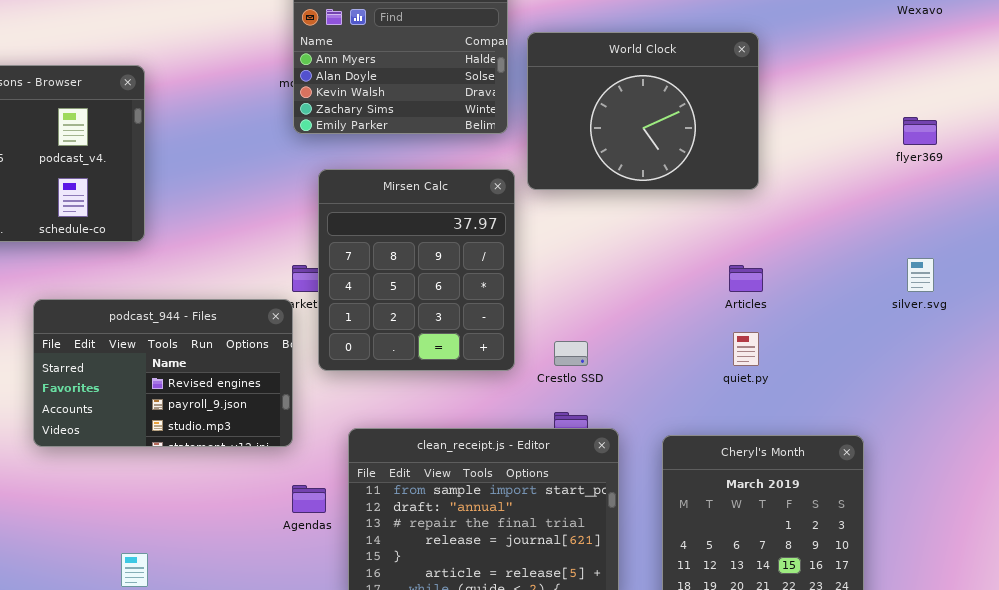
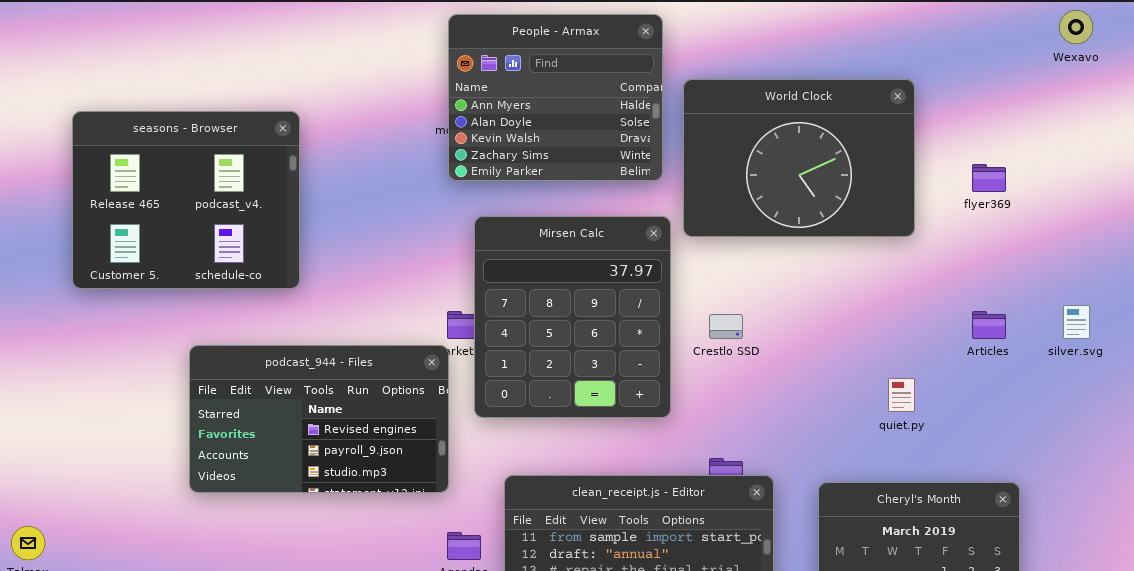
flyer369: [903,117,937,145] -> [972,164,1006,192], moved
Articles: [729,265,763,292] -> [972,311,1006,339], moved
Crestlo SSD: [554,341,588,366] -> [709,314,743,339], moved

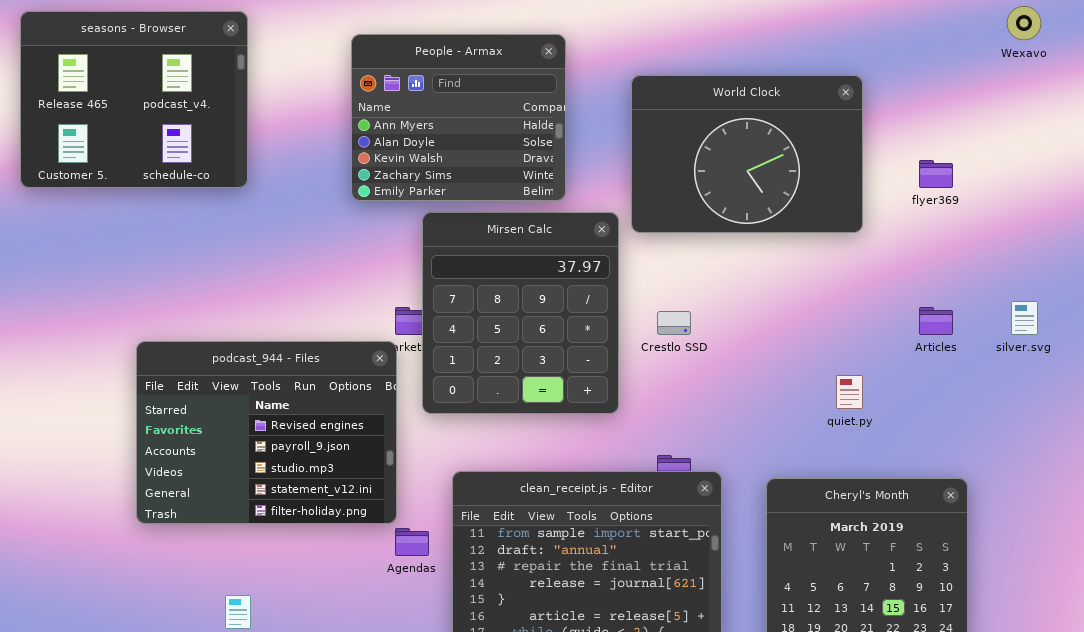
People - Armax: [448,14,663,181] -> [351,34,566,201], moved
seasons - Browser: [72,111,300,289] -> [20,11,248,188], moved
podcast_944 - Files: [189,345,449,493] -> [136,341,397,524], resized

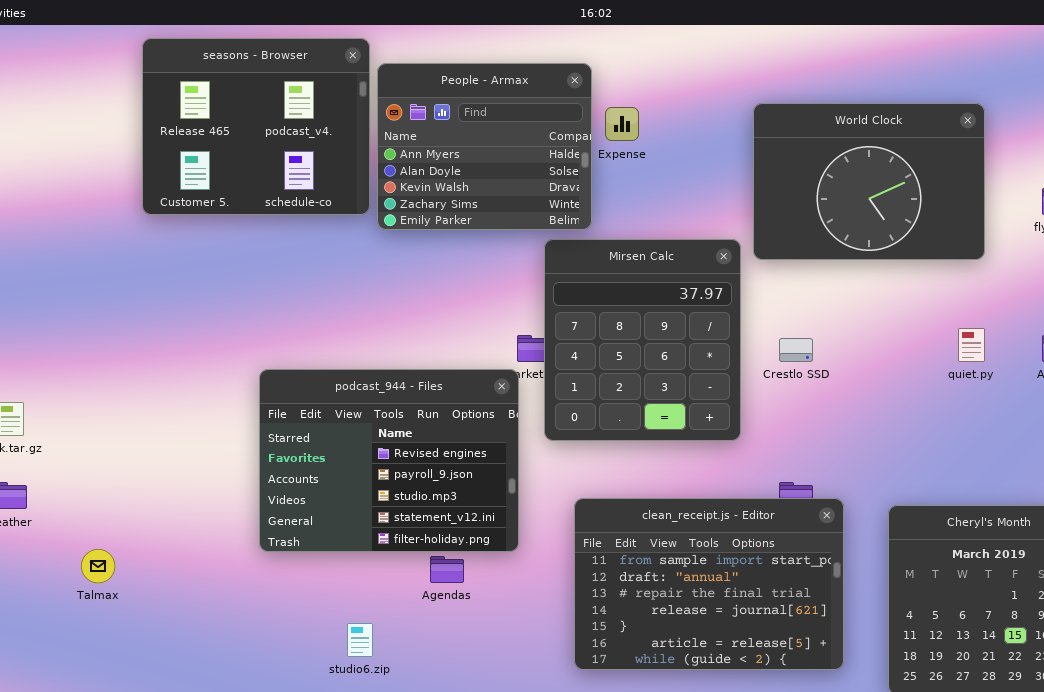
People - Armax: [351,34,566,201] -> [377,63,592,230], moved
quiet.py: [836,375,863,409] -> [958,328,985,362], moved
Agendas: [395,528,429,556] -> [430,556,464,583], moved

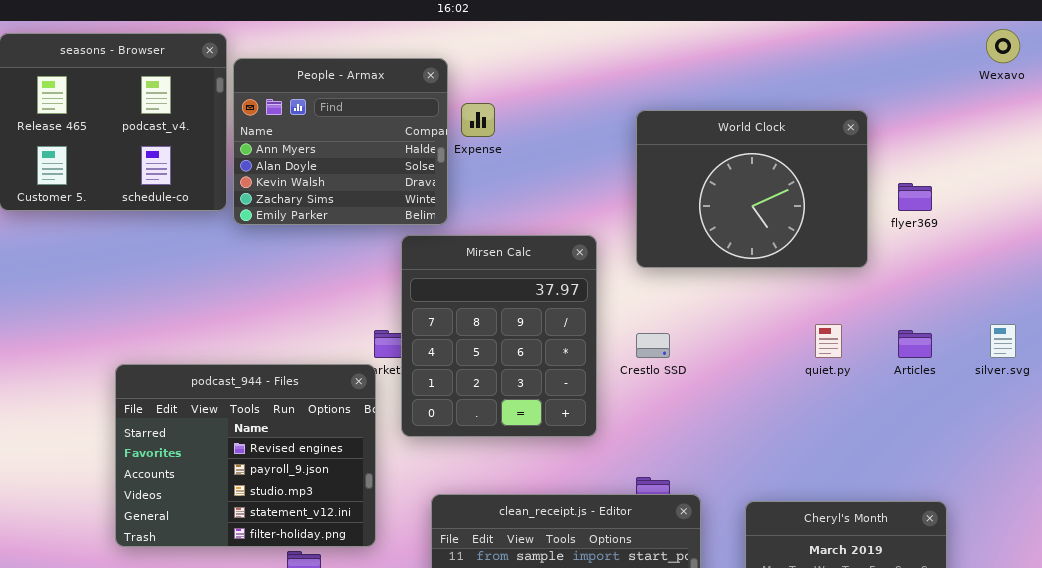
World Clock: [753,103,985,260] -> [636,110,868,268], moved

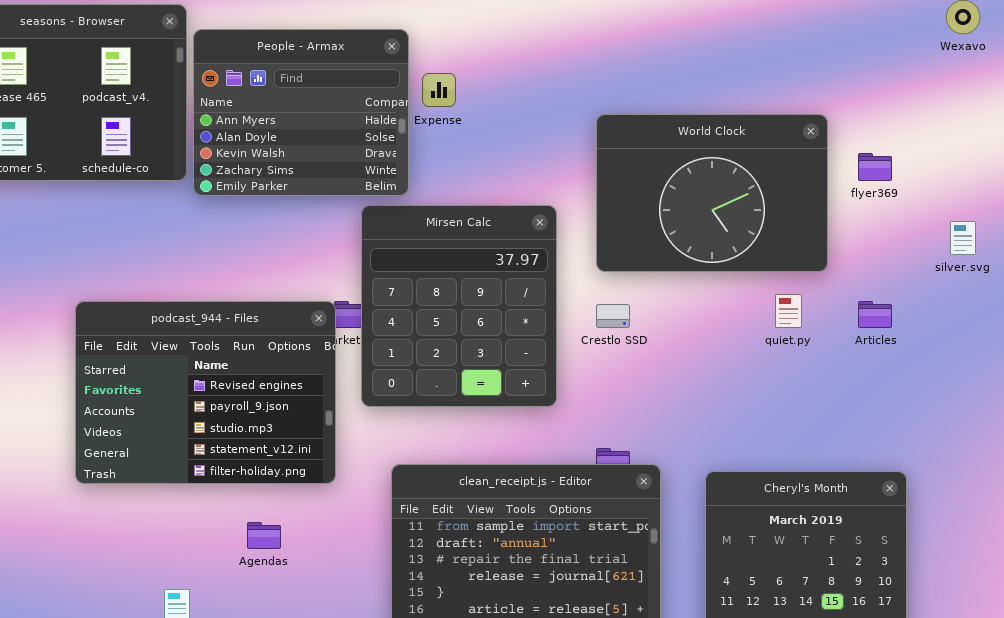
World Clock: [636,110,868,268] -> [596,114,828,272], moved
silver.svg: [990,324,1016,358] -> [950,221,976,255], moved
podcast_944 - Files: [115,364,376,547] -> [75,301,336,484], moved

